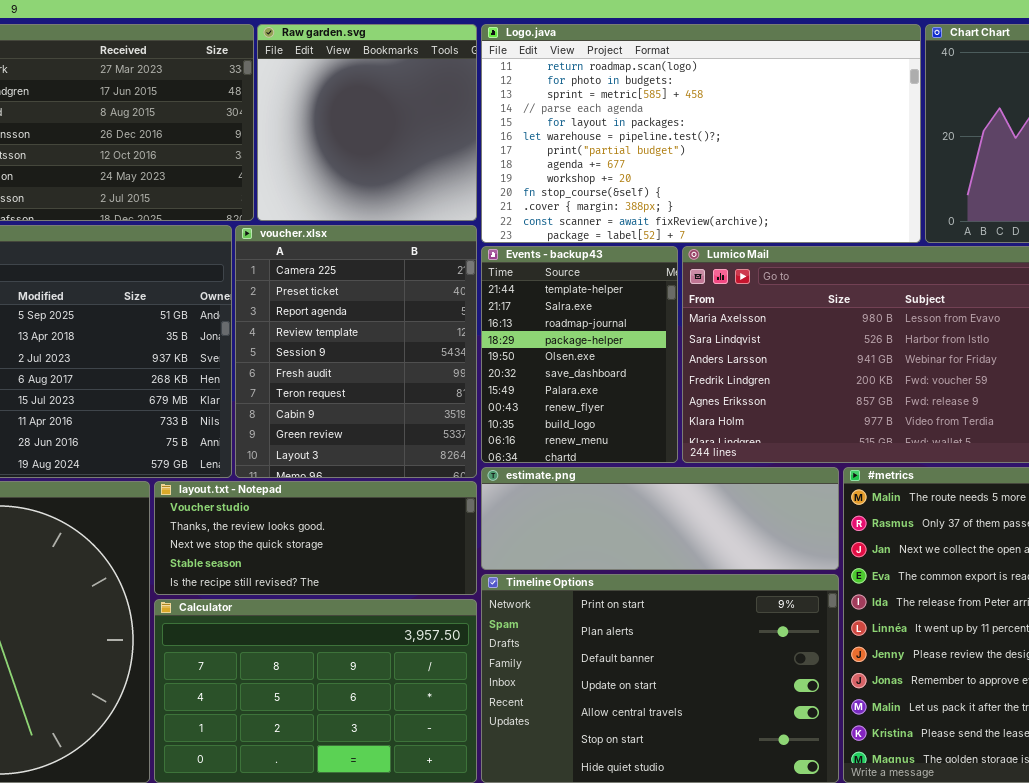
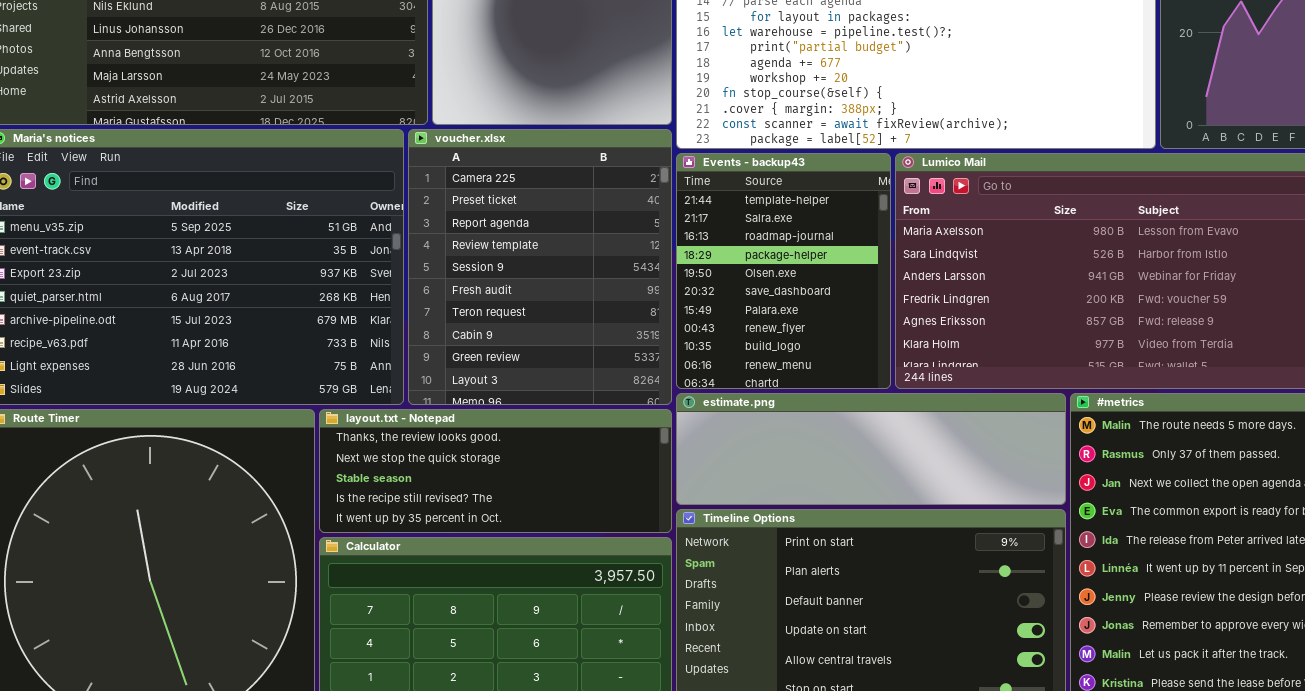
layout.txt - Notepad: [154,481,477,595] -> [319,409,672,533], scrolled down 1 row

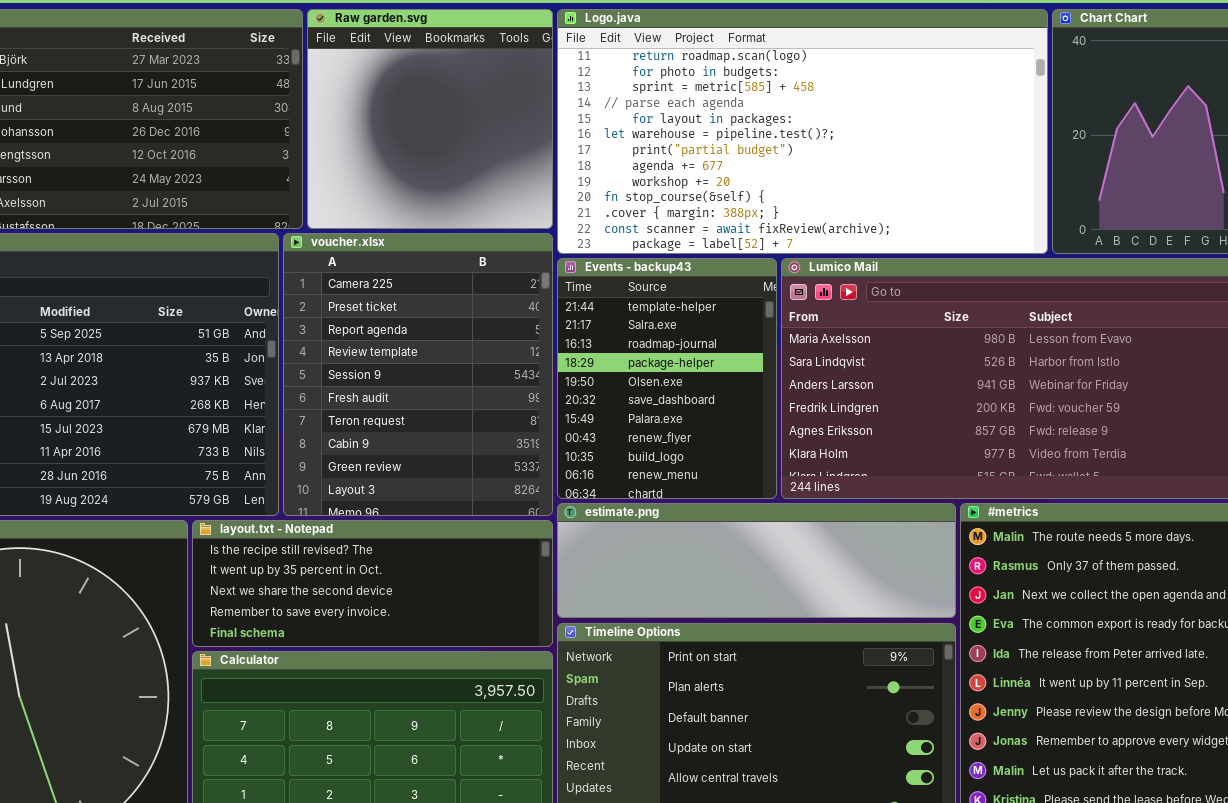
layout.txt - Notepad: [319,409,672,533] -> [192,520,553,647], scrolled down 3 rows

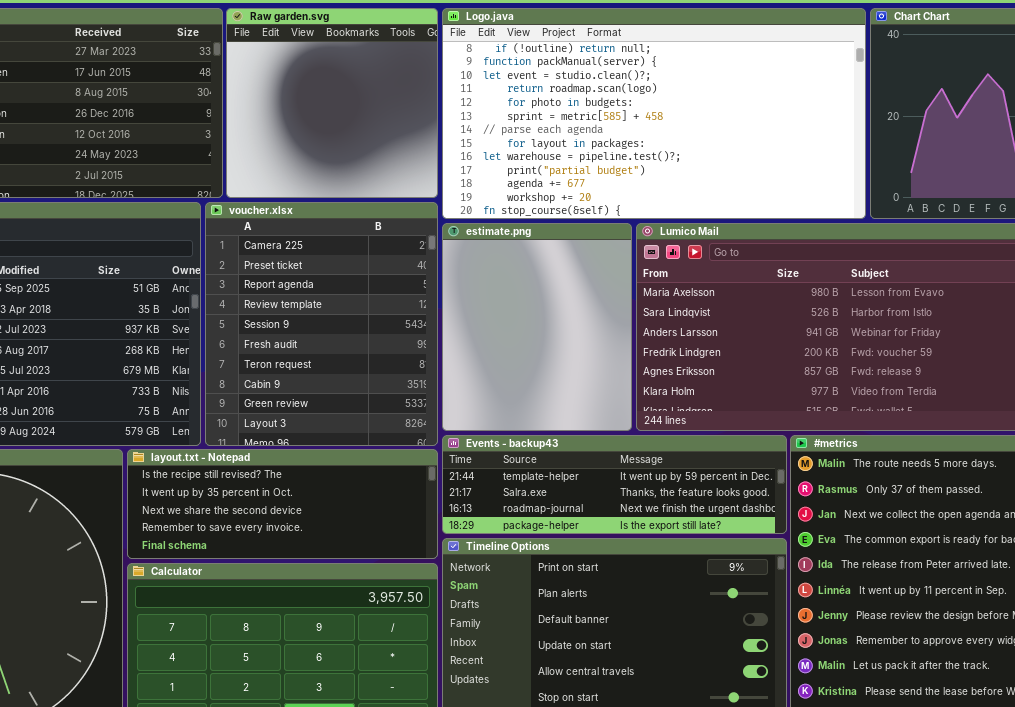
Logo.java: [557,9,1048,254] -> [442,8,866,219], scrolled up 3 rows
Events - backup43: [557,258,777,499] -> [442,435,787,534], moved, resized
estimate.png: [557,503,956,618] -> [442,223,632,431], moved, resized

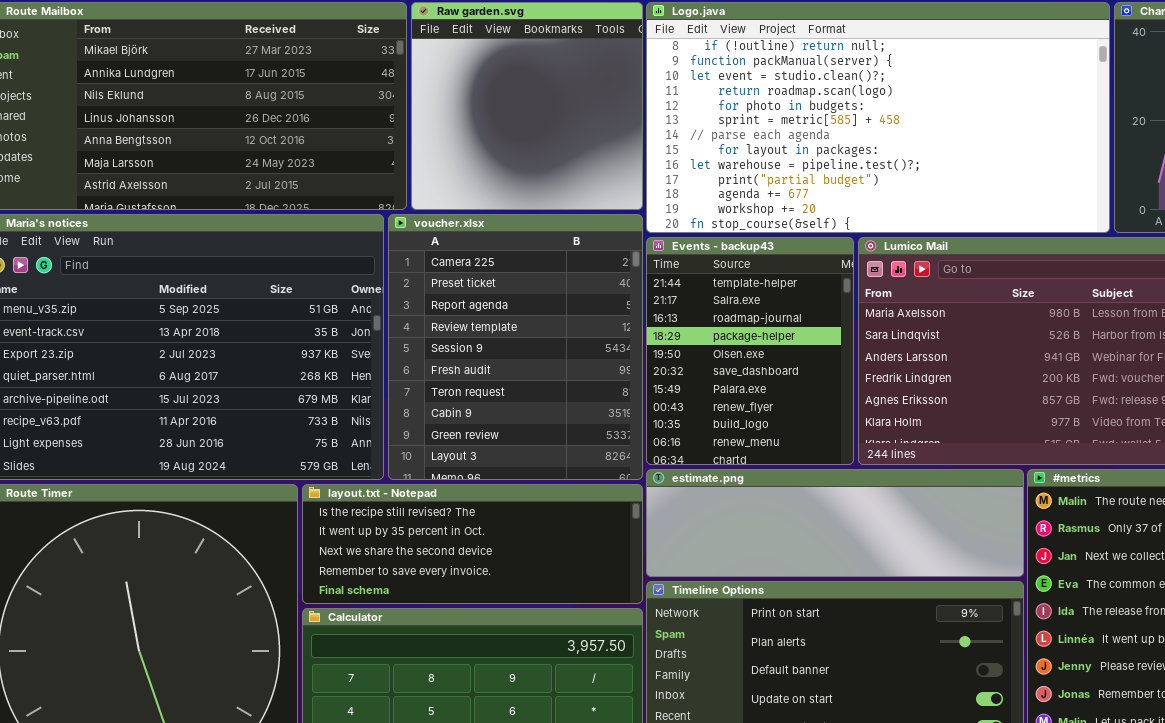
estimate.png: [442,223,632,431] -> [646,469,1024,577], moved, resized
Events - backup43: [442,435,787,534] -> [646,237,854,465], moved, resized

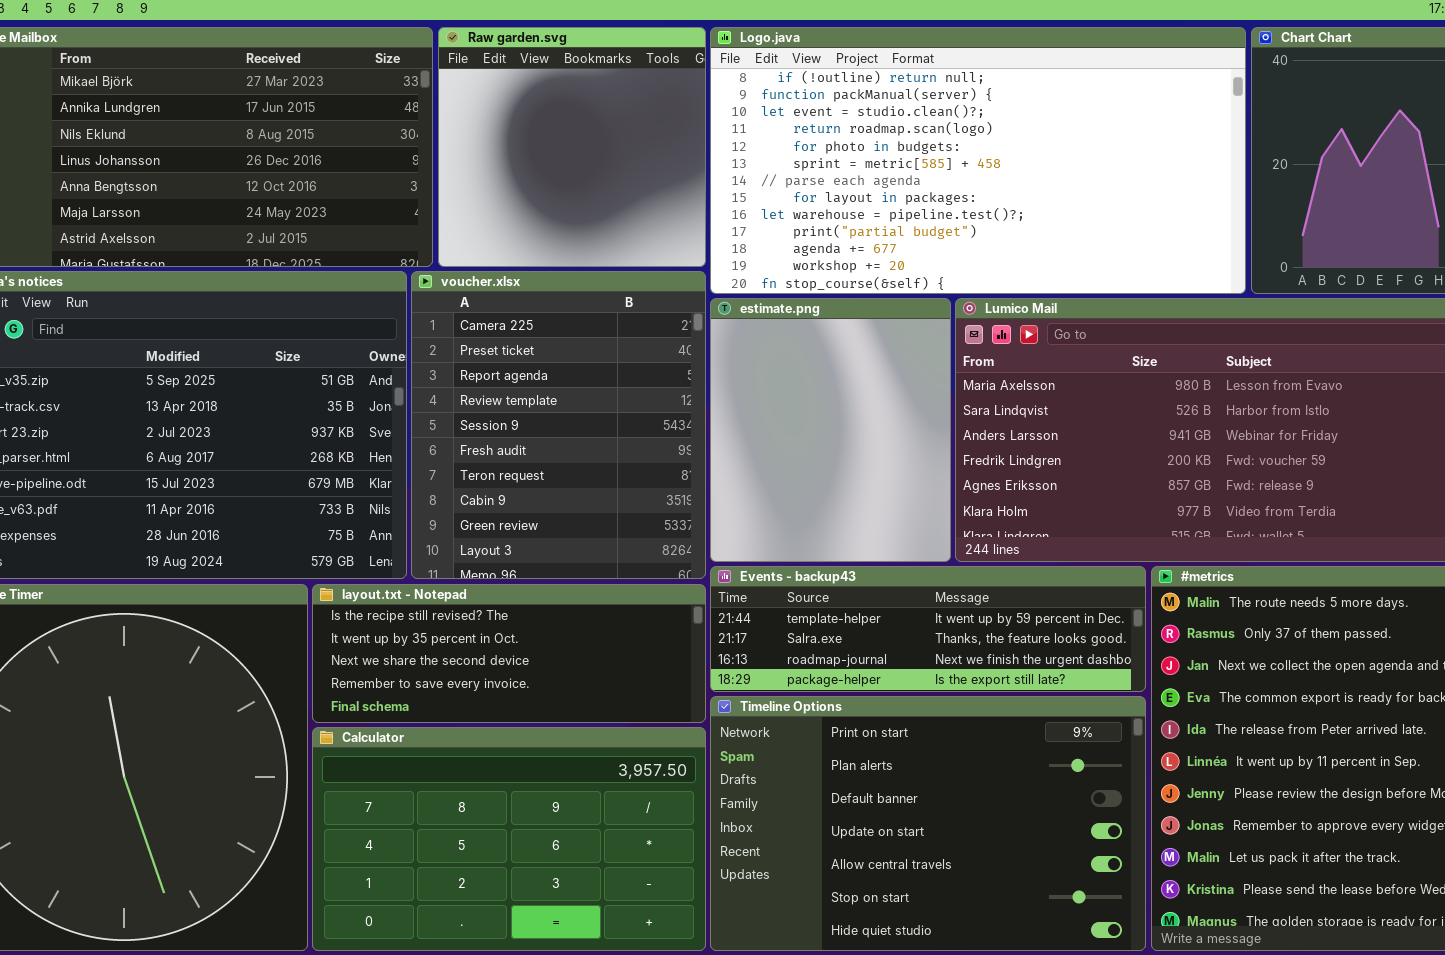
Events - backup43: [646,237,854,465] -> [710,566,1146,692], moved, resized
estimate.png: [646,469,1024,577] -> [710,298,951,562], moved, resized

